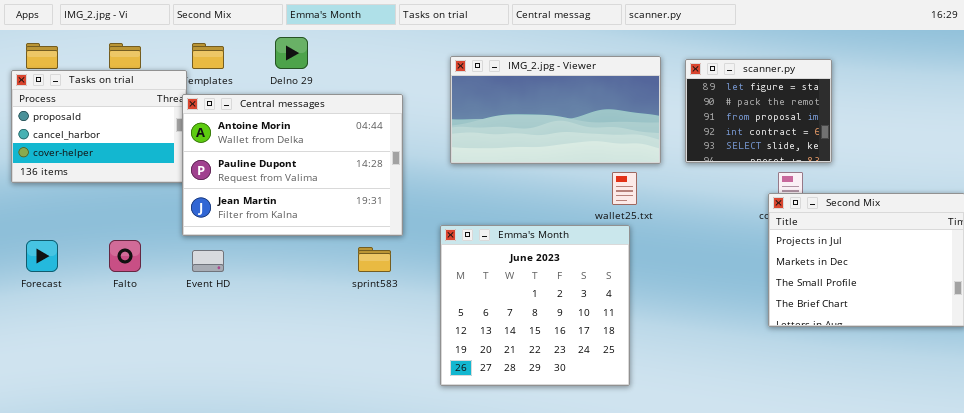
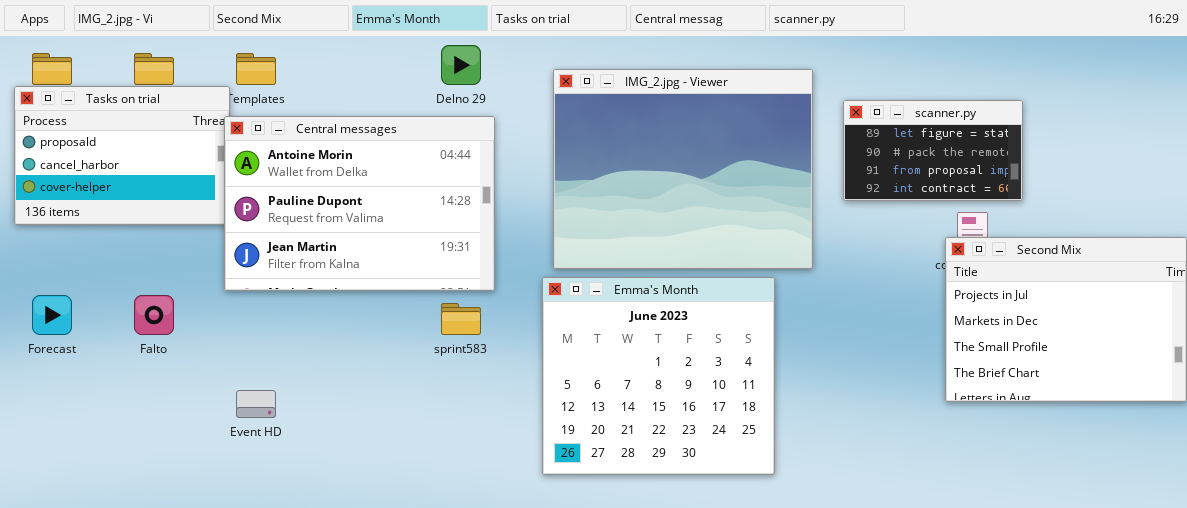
Delno 29: [275,37,308,69] -> [441,45,481,85], moved
IMG_2.jpg - Viewer: [450,56,661,164] -> [553,69,813,269], resized
scanner.py: [685,59,832,163] -> [843,100,1023,201], resized
Event HD: [192,250,224,272] -> [236,390,276,418], moved

